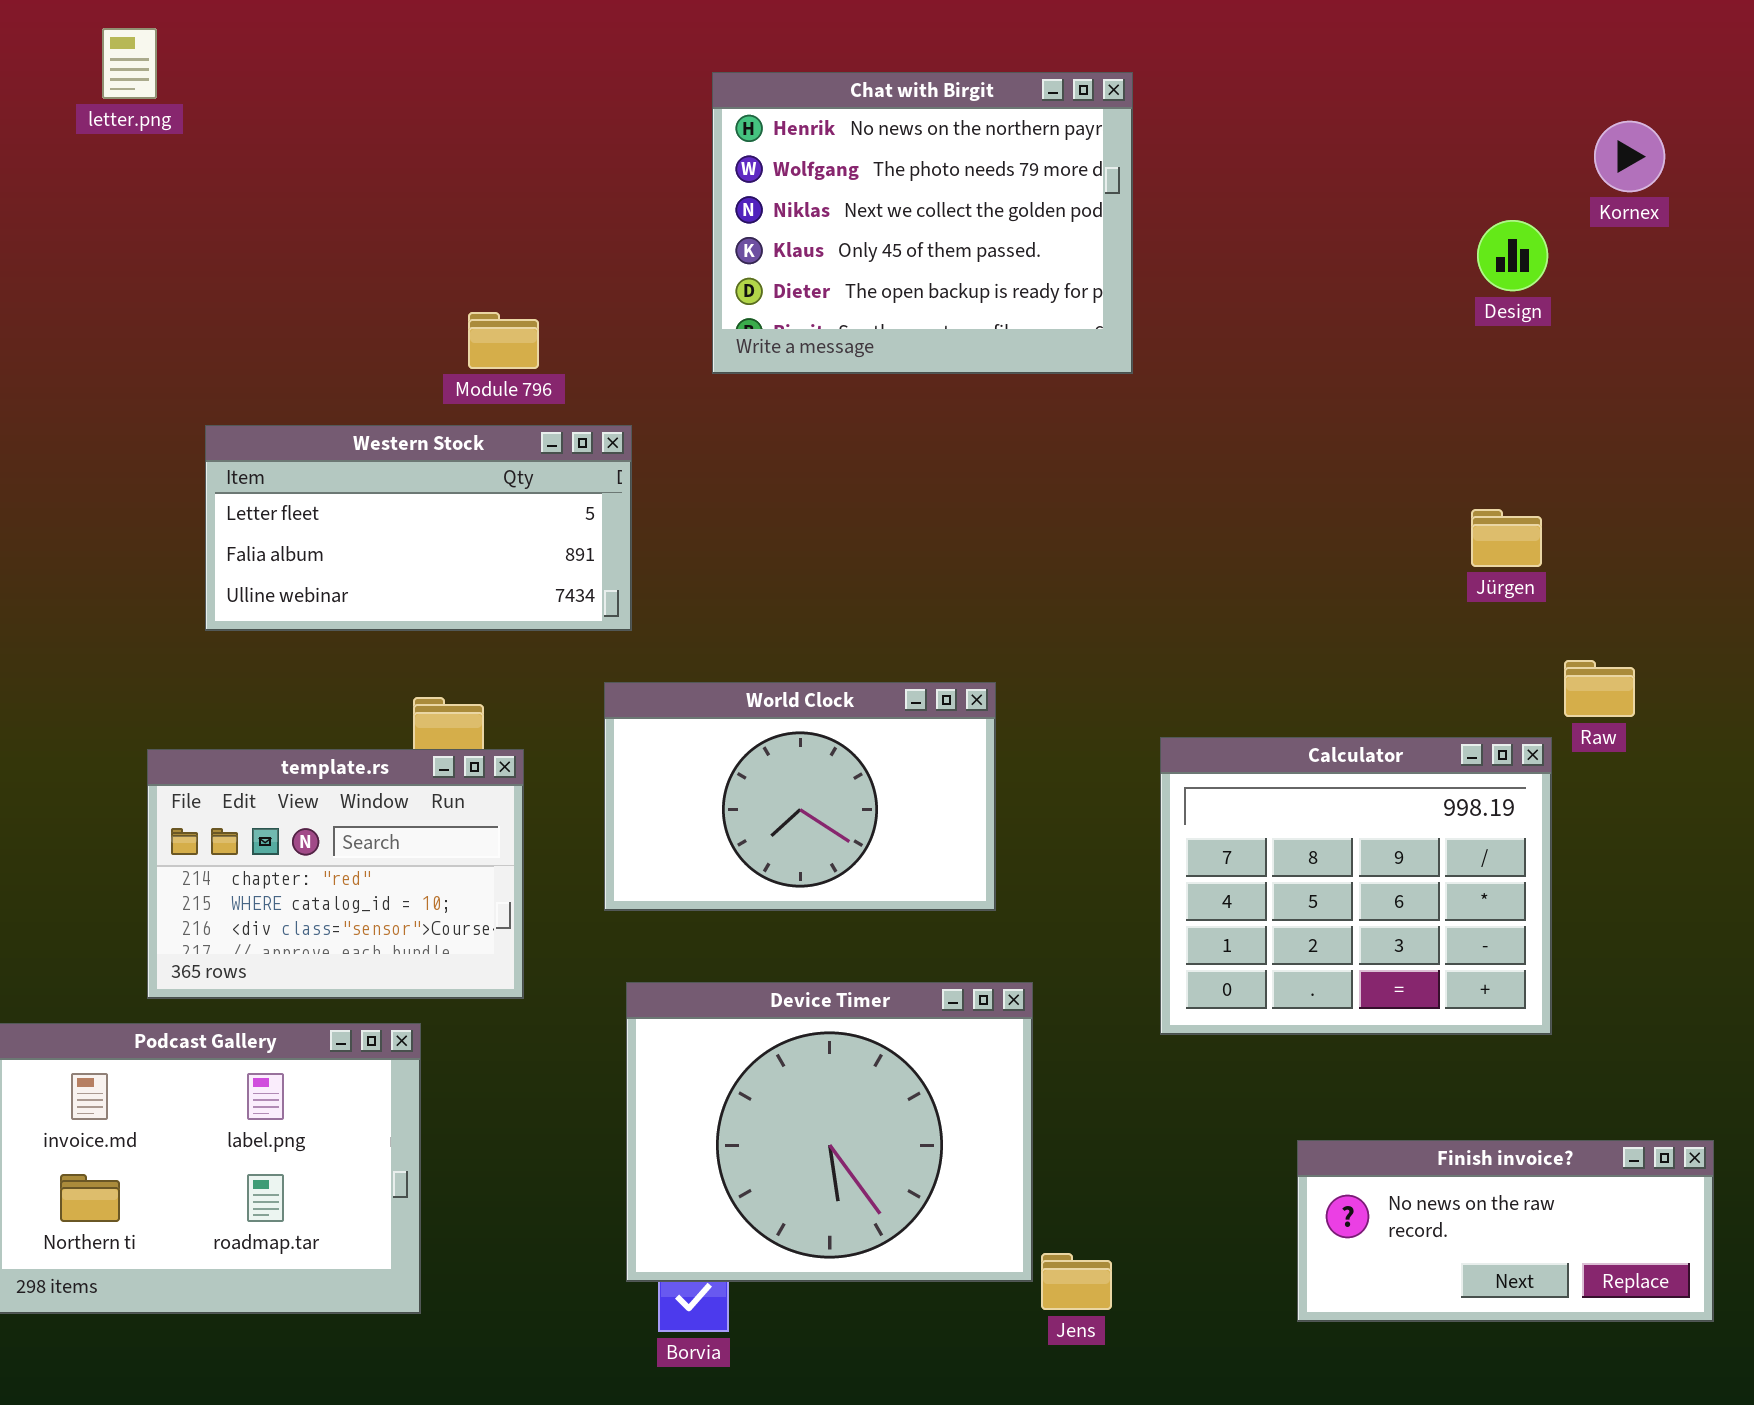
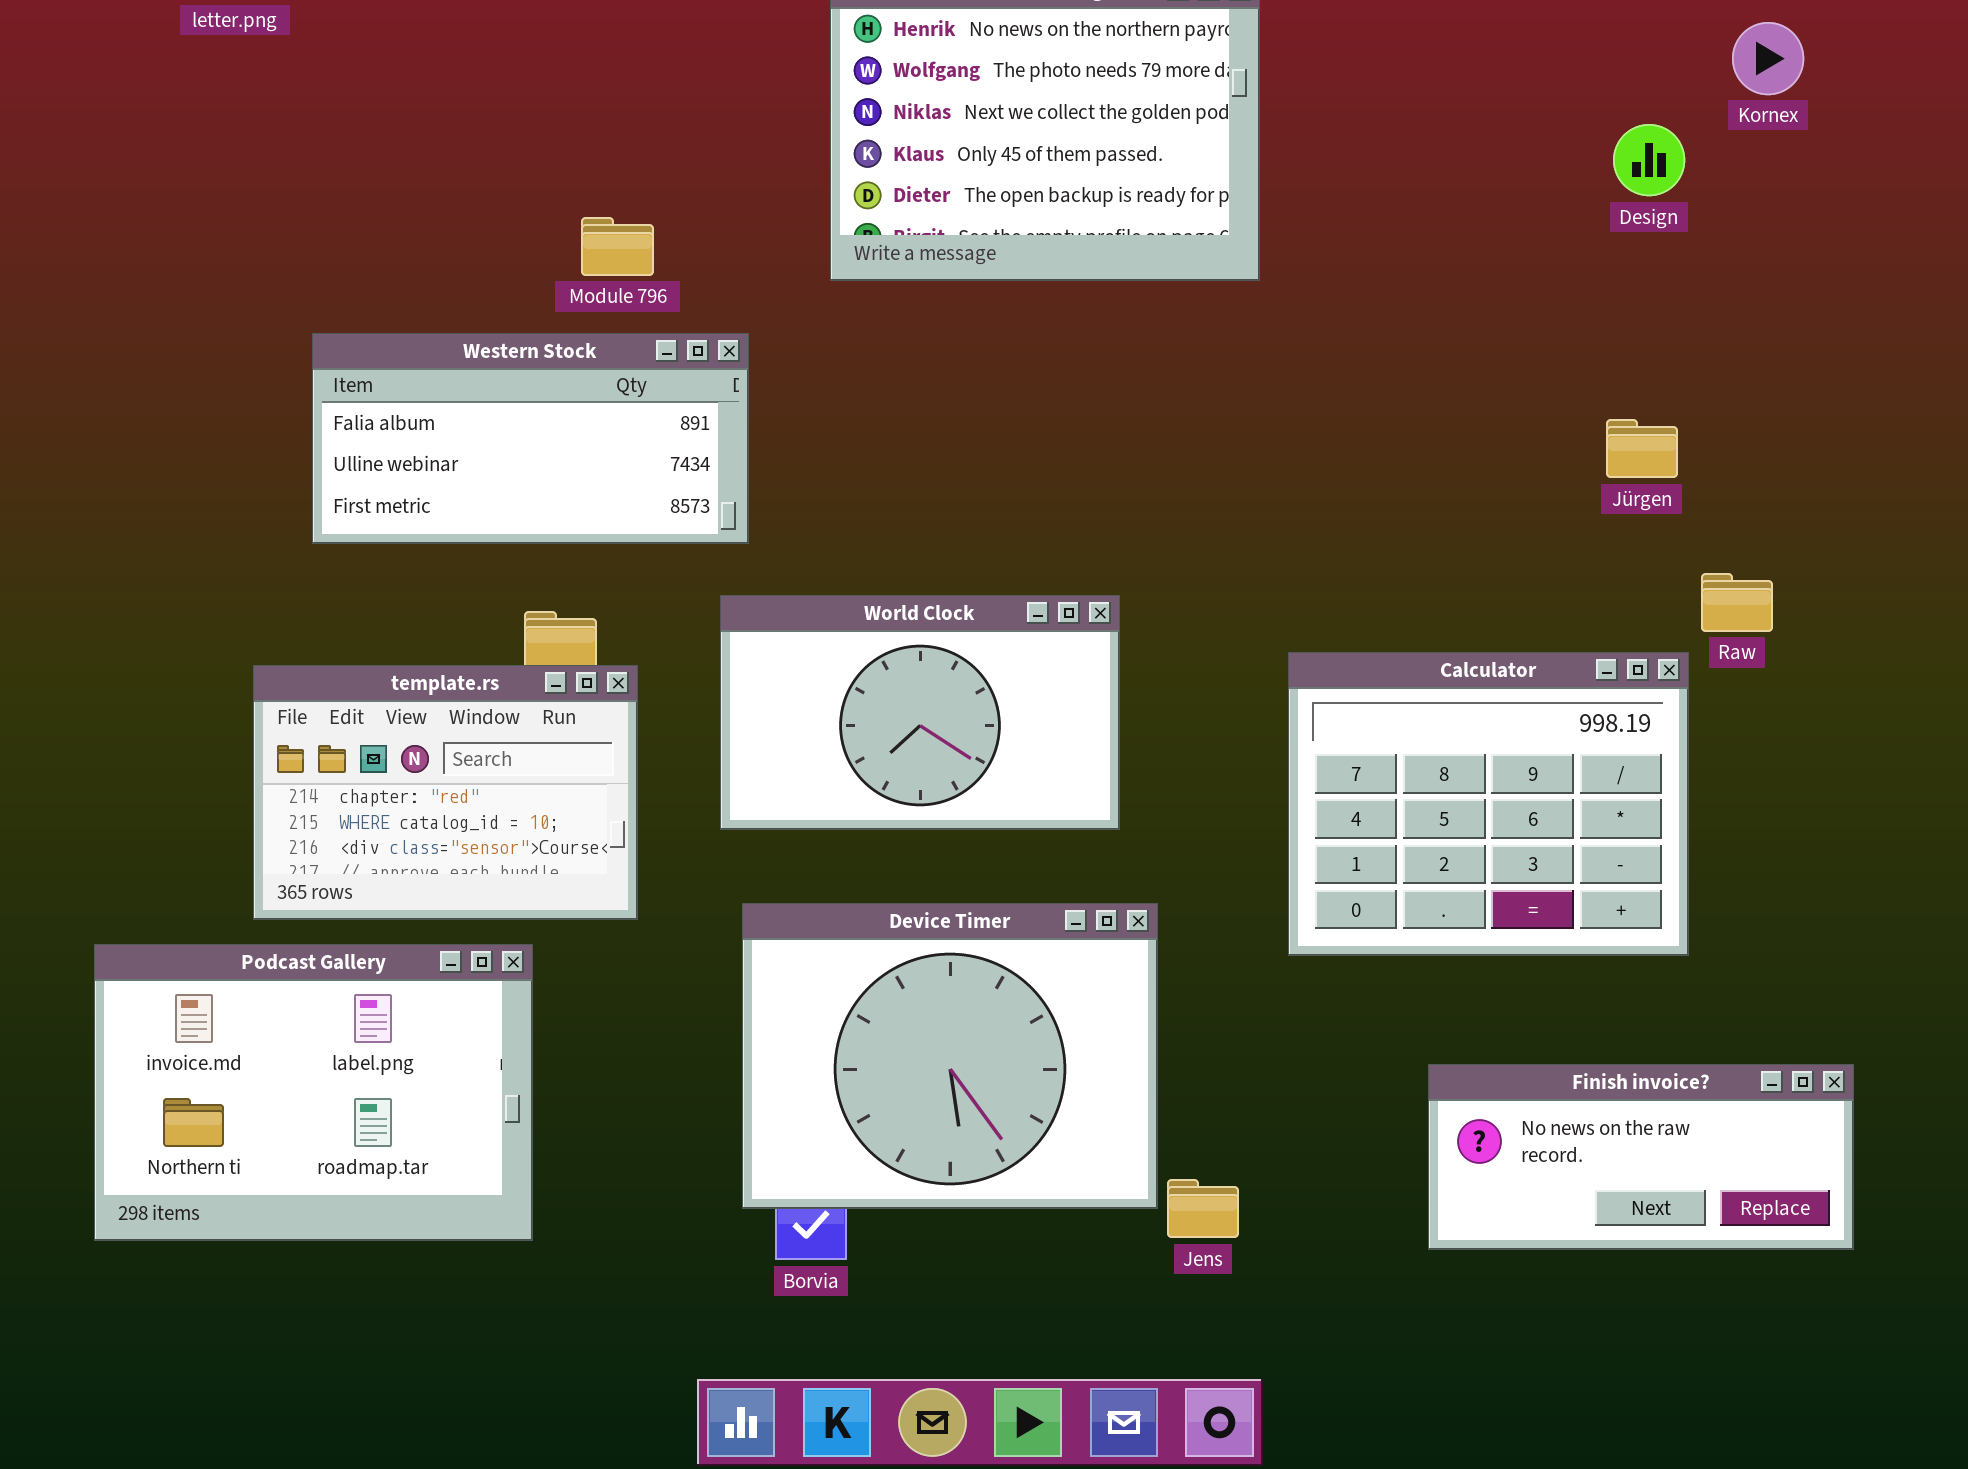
Western Stock: [205,425,632,631] -> [312,333,749,544], scrolled down 1 row

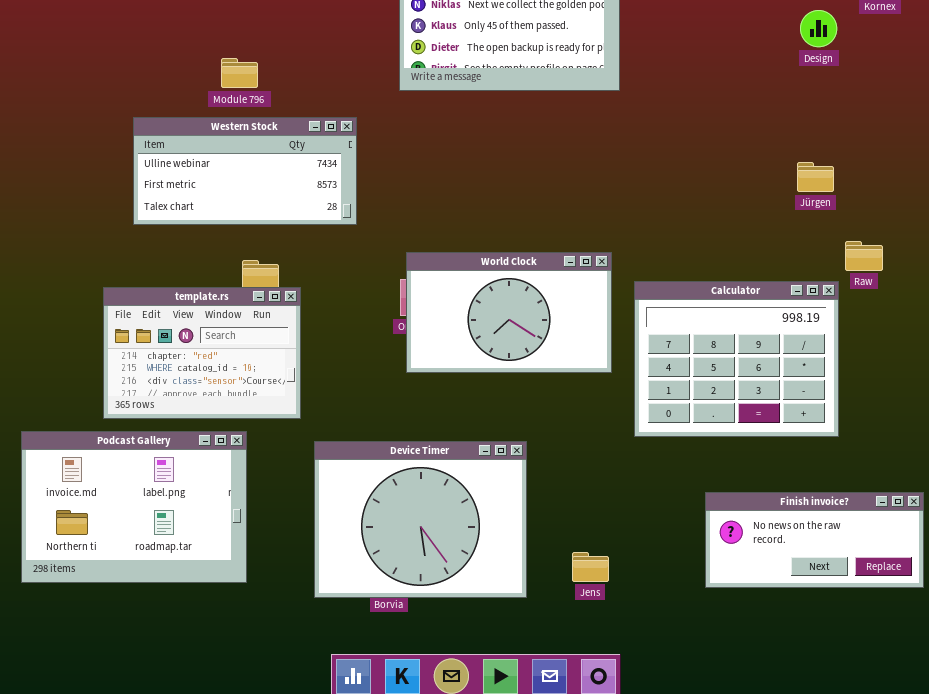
Module 796: [581,217,654,276] -> [221,58,258,88], moved
Western Stock: [312,333,749,544] -> [133,117,357,225], scrolled down 1 row
World Clock: [720,595,1120,830] -> [406,252,612,373], moved
Device Timer: [742,903,1158,1209] -> [314,441,527,598], moved

